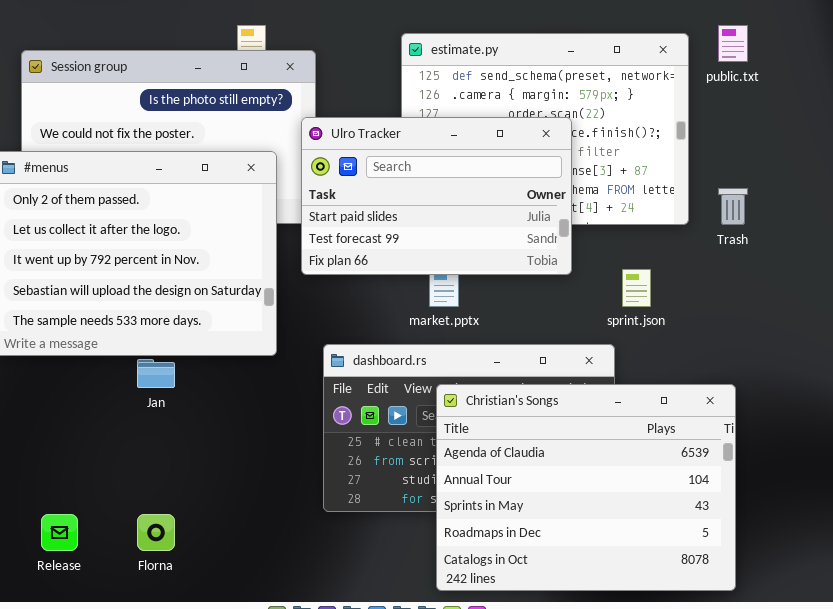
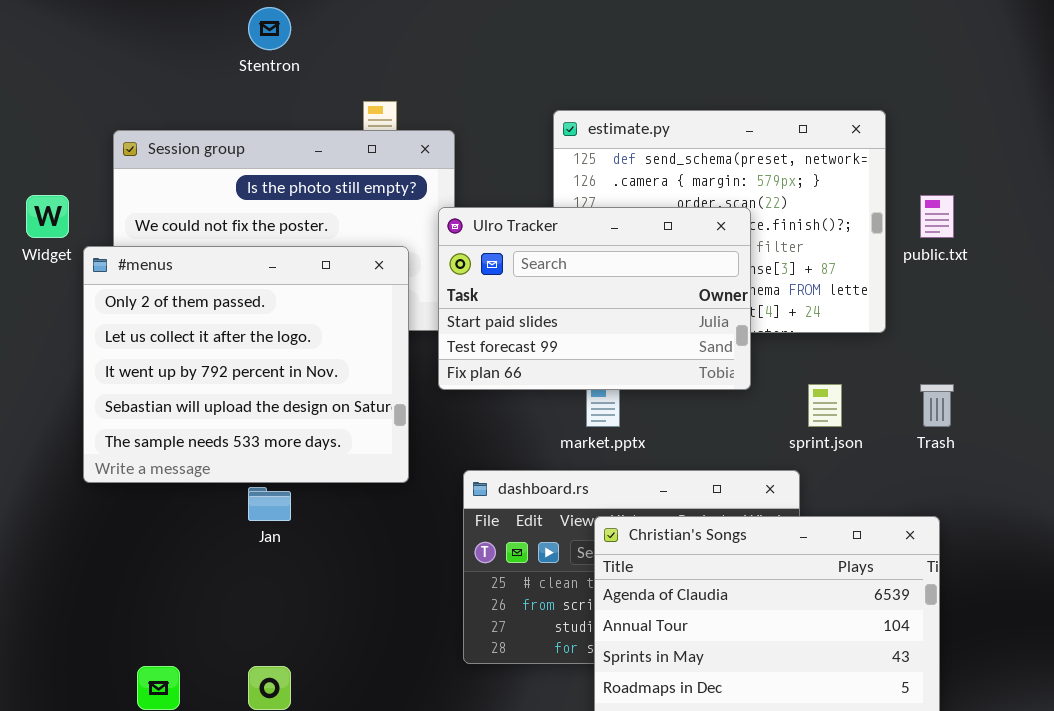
public.txt: [718,25,748,62] -> [920,195,954,238], moved
Trash: [718,188,748,225] -> [920,384,954,427], moved

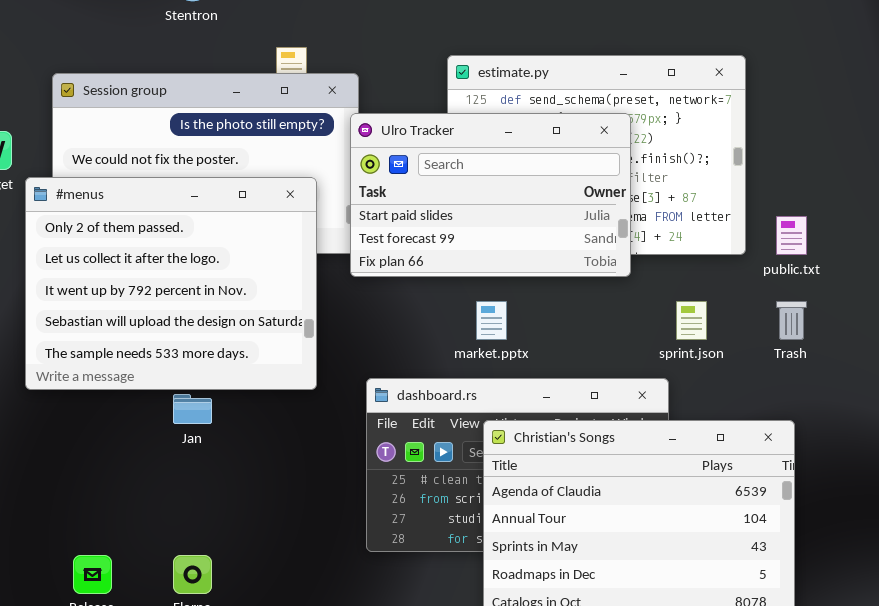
public.txt: [920,195,954,238] -> [776,216,807,255], moved
Ulro Tracker: [438,207,751,390] -> [350,113,631,277], moved

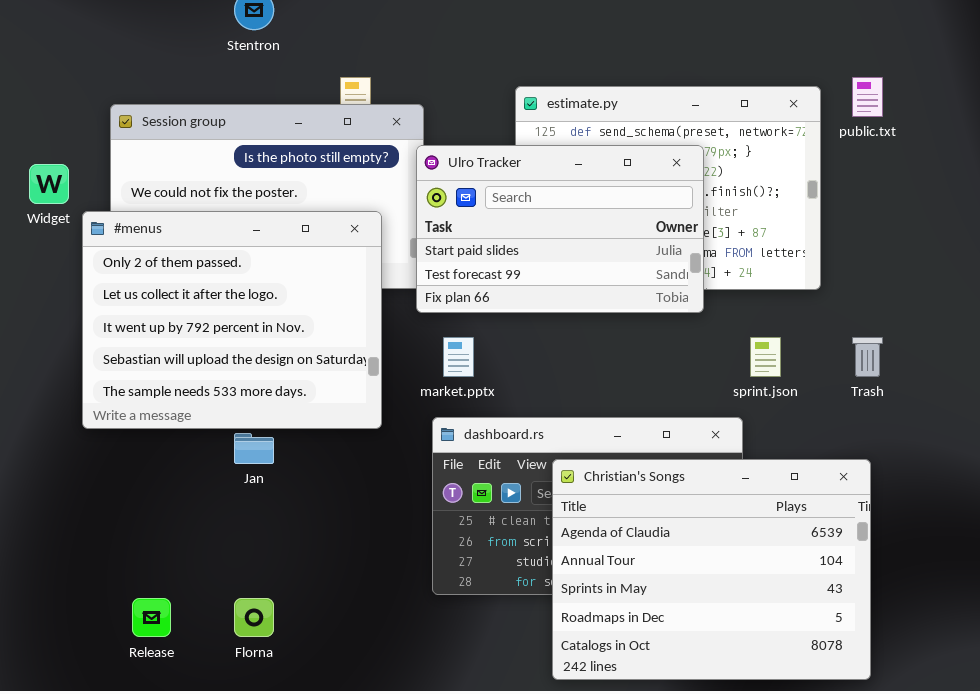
public.txt: [776,216,807,255] -> [852,77,883,117], moved
market.pptx: [476,301,507,340] -> [443,337,474,377], moved

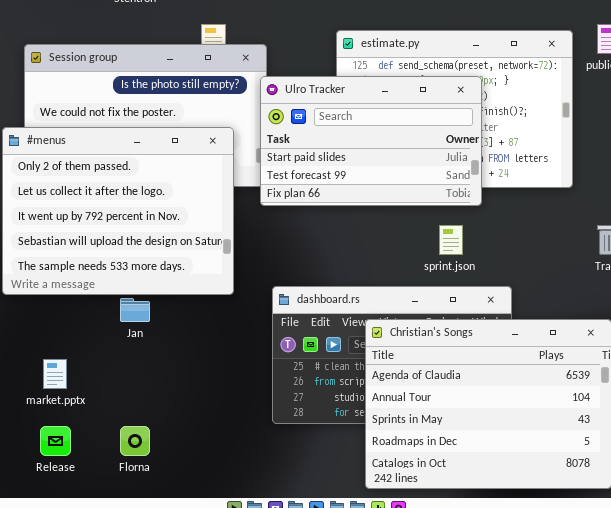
market.pptx: [443,337,474,377] -> [43,359,67,389], moved
sprint.json: [750,337,781,377] -> [439,225,463,255], moved

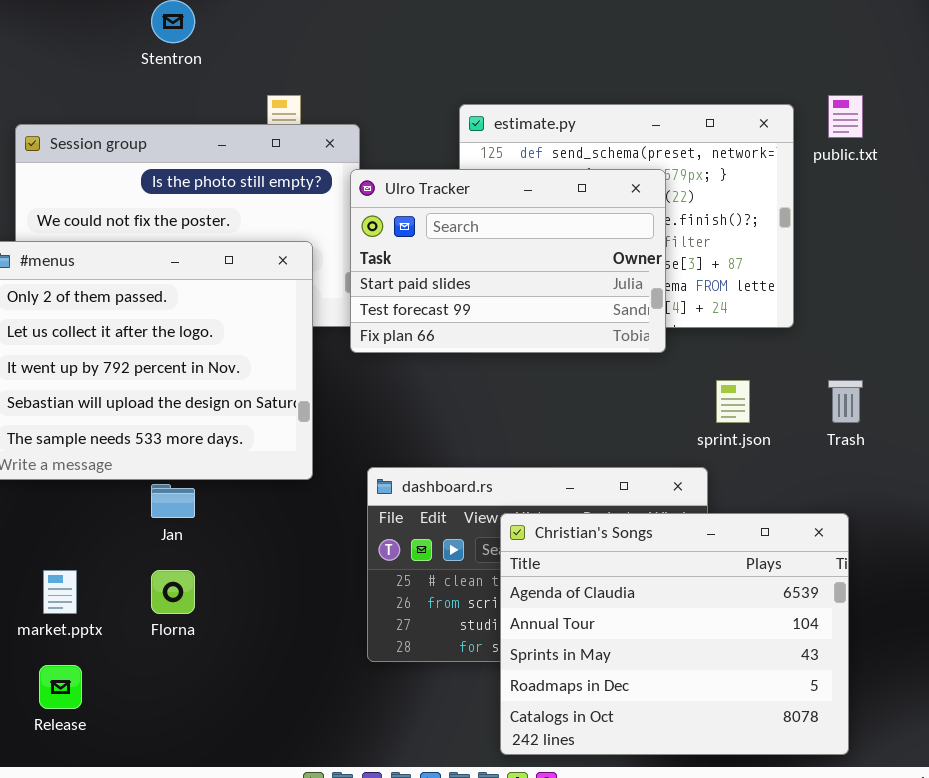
sprint.json: [439,225,463,255] -> [716,380,750,423], moved
Florna: [120,426,150,456] -> [151,570,195,614], moved

